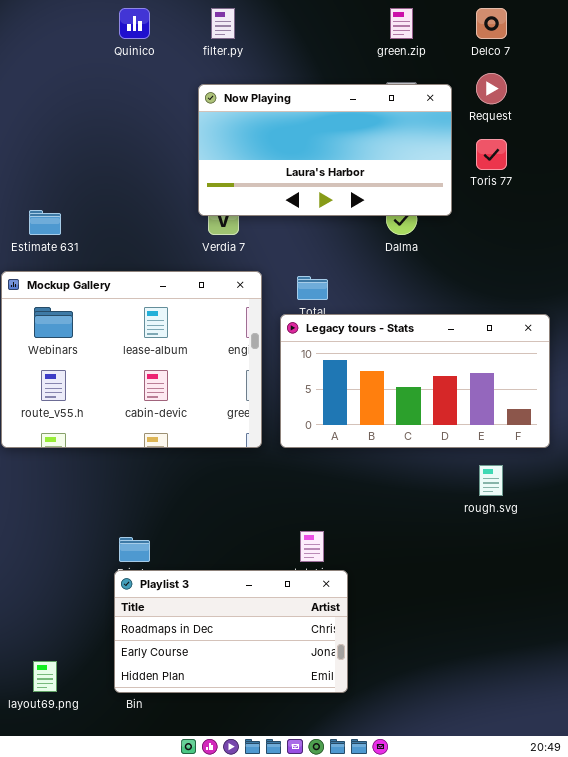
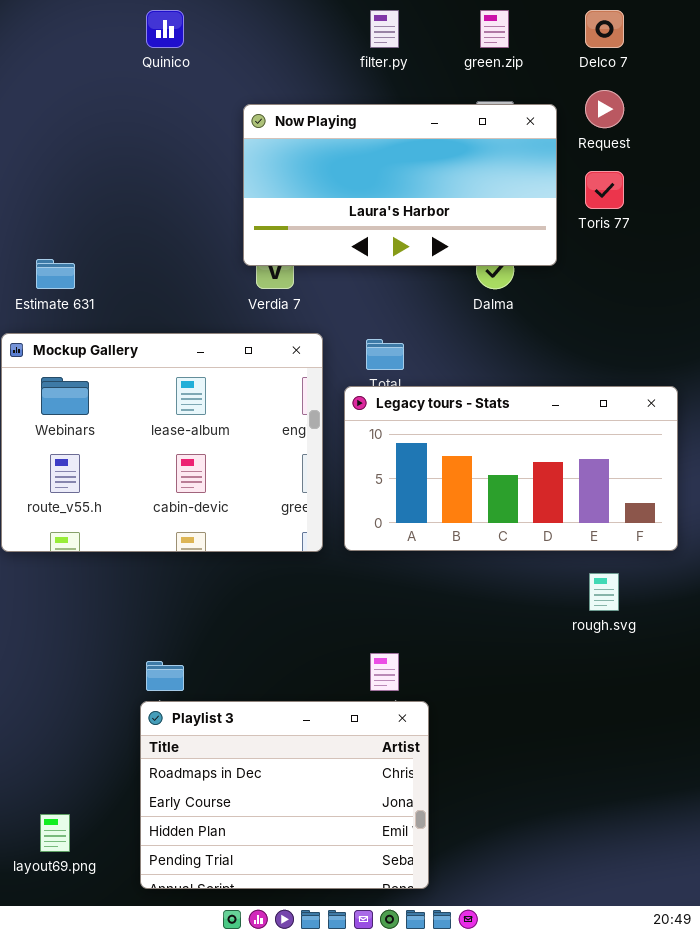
filter.py: [211,8,235,39] -> [370,10,399,48], moved
Playlist 3: [114,570,348,693] -> [140,701,429,889], resized

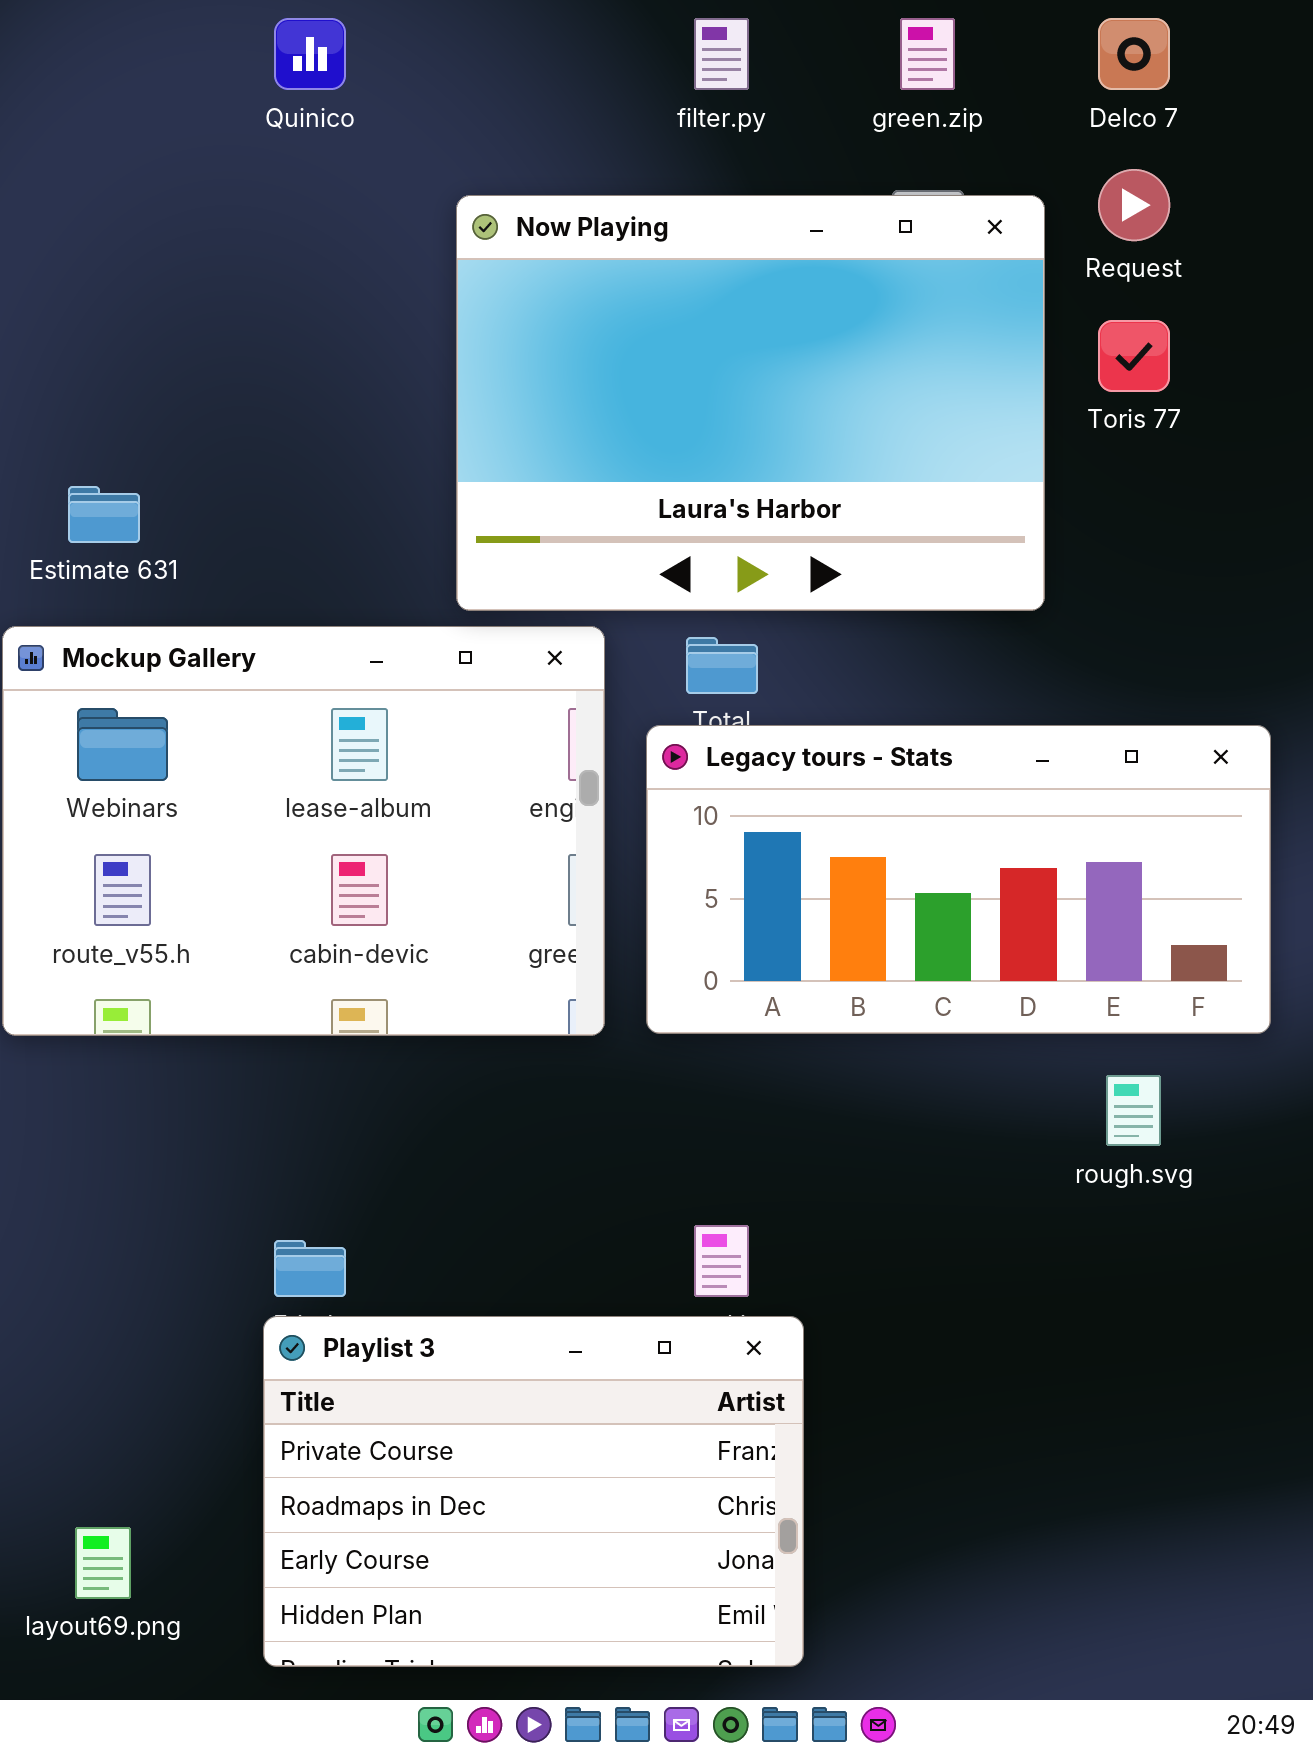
Now Playing: [243,104,557,266] -> [456,195,1045,611], resized
Playlist 3: [140,701,429,889] -> [263,1316,804,1667], scrolled up 1 row

